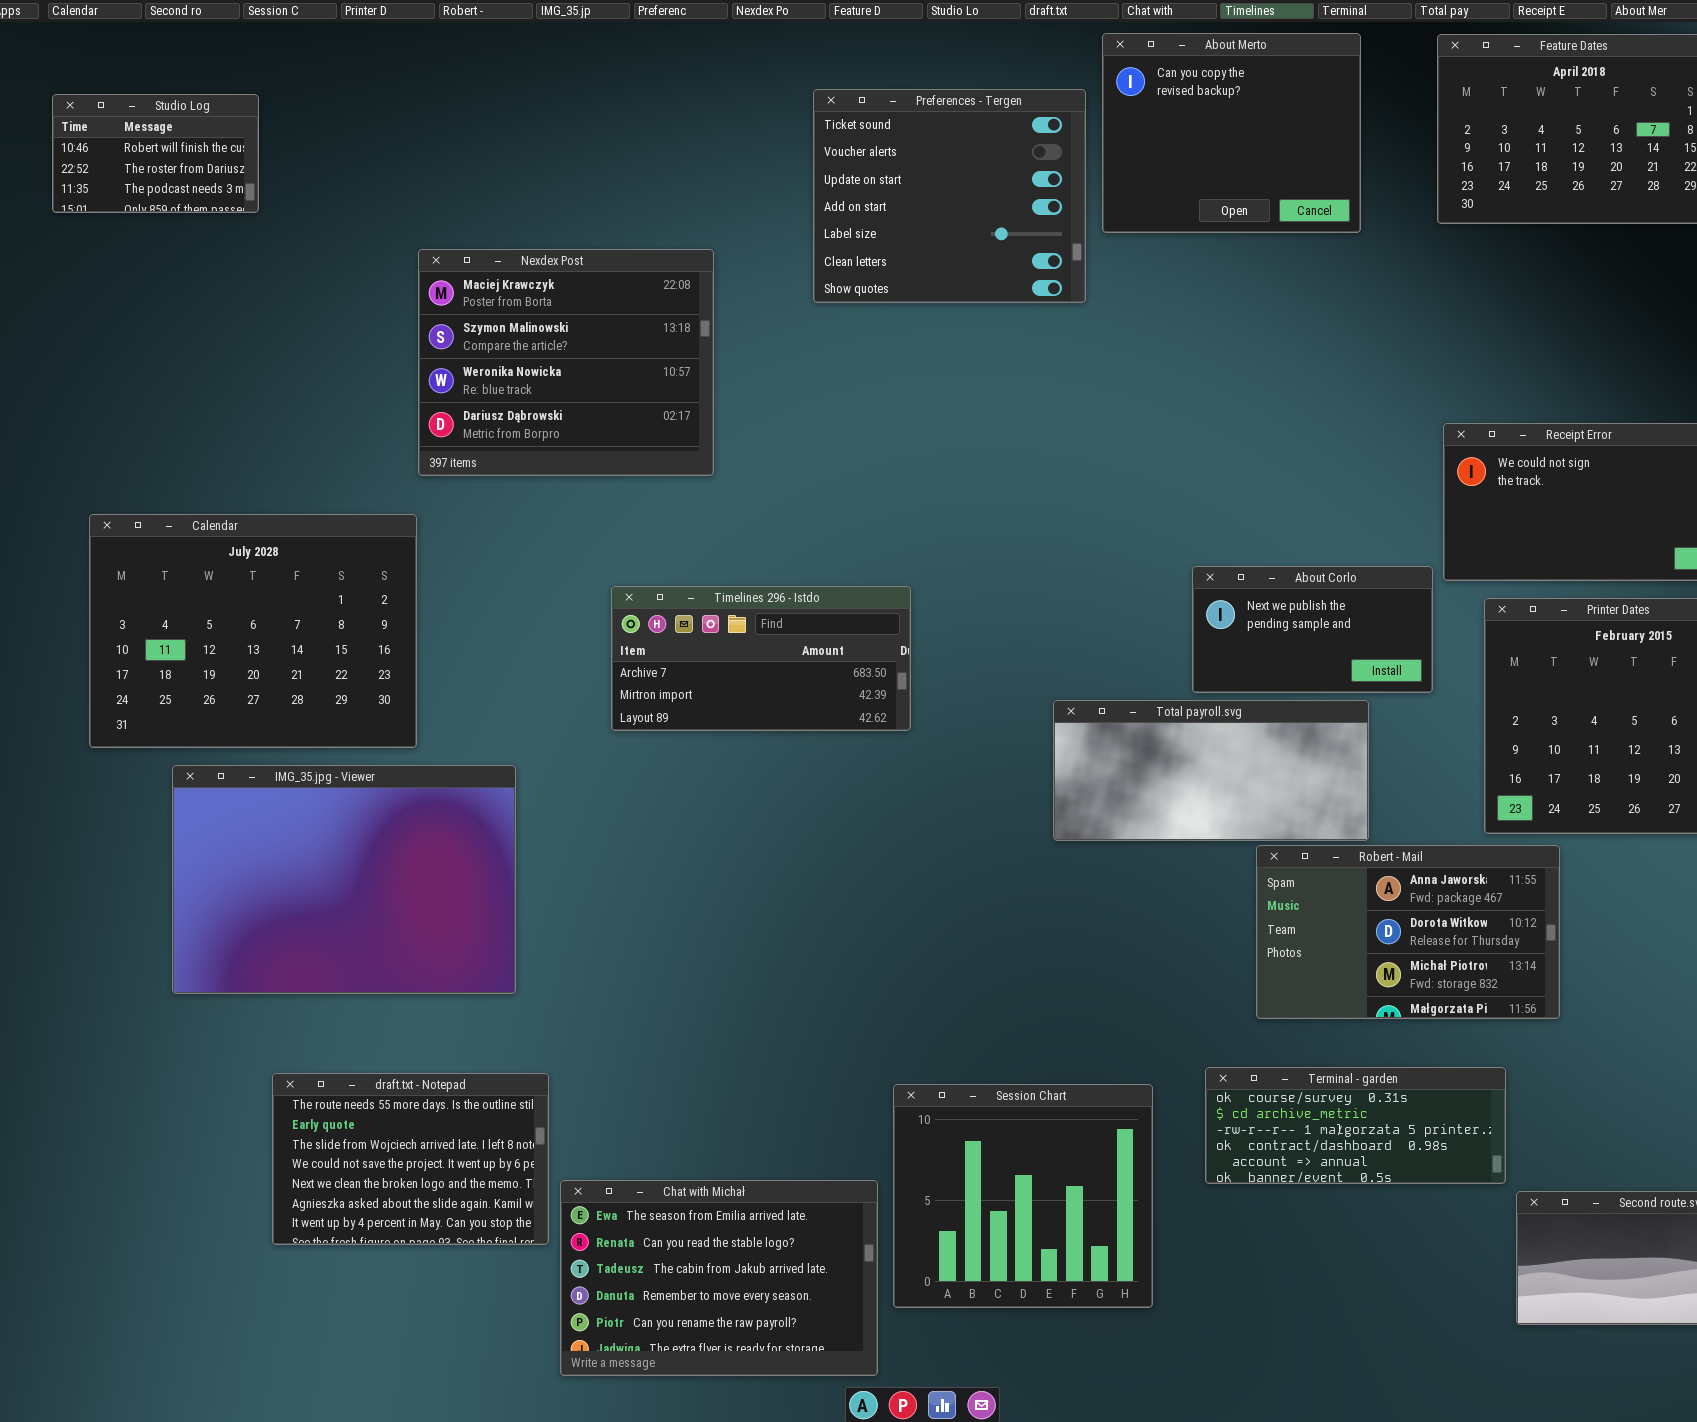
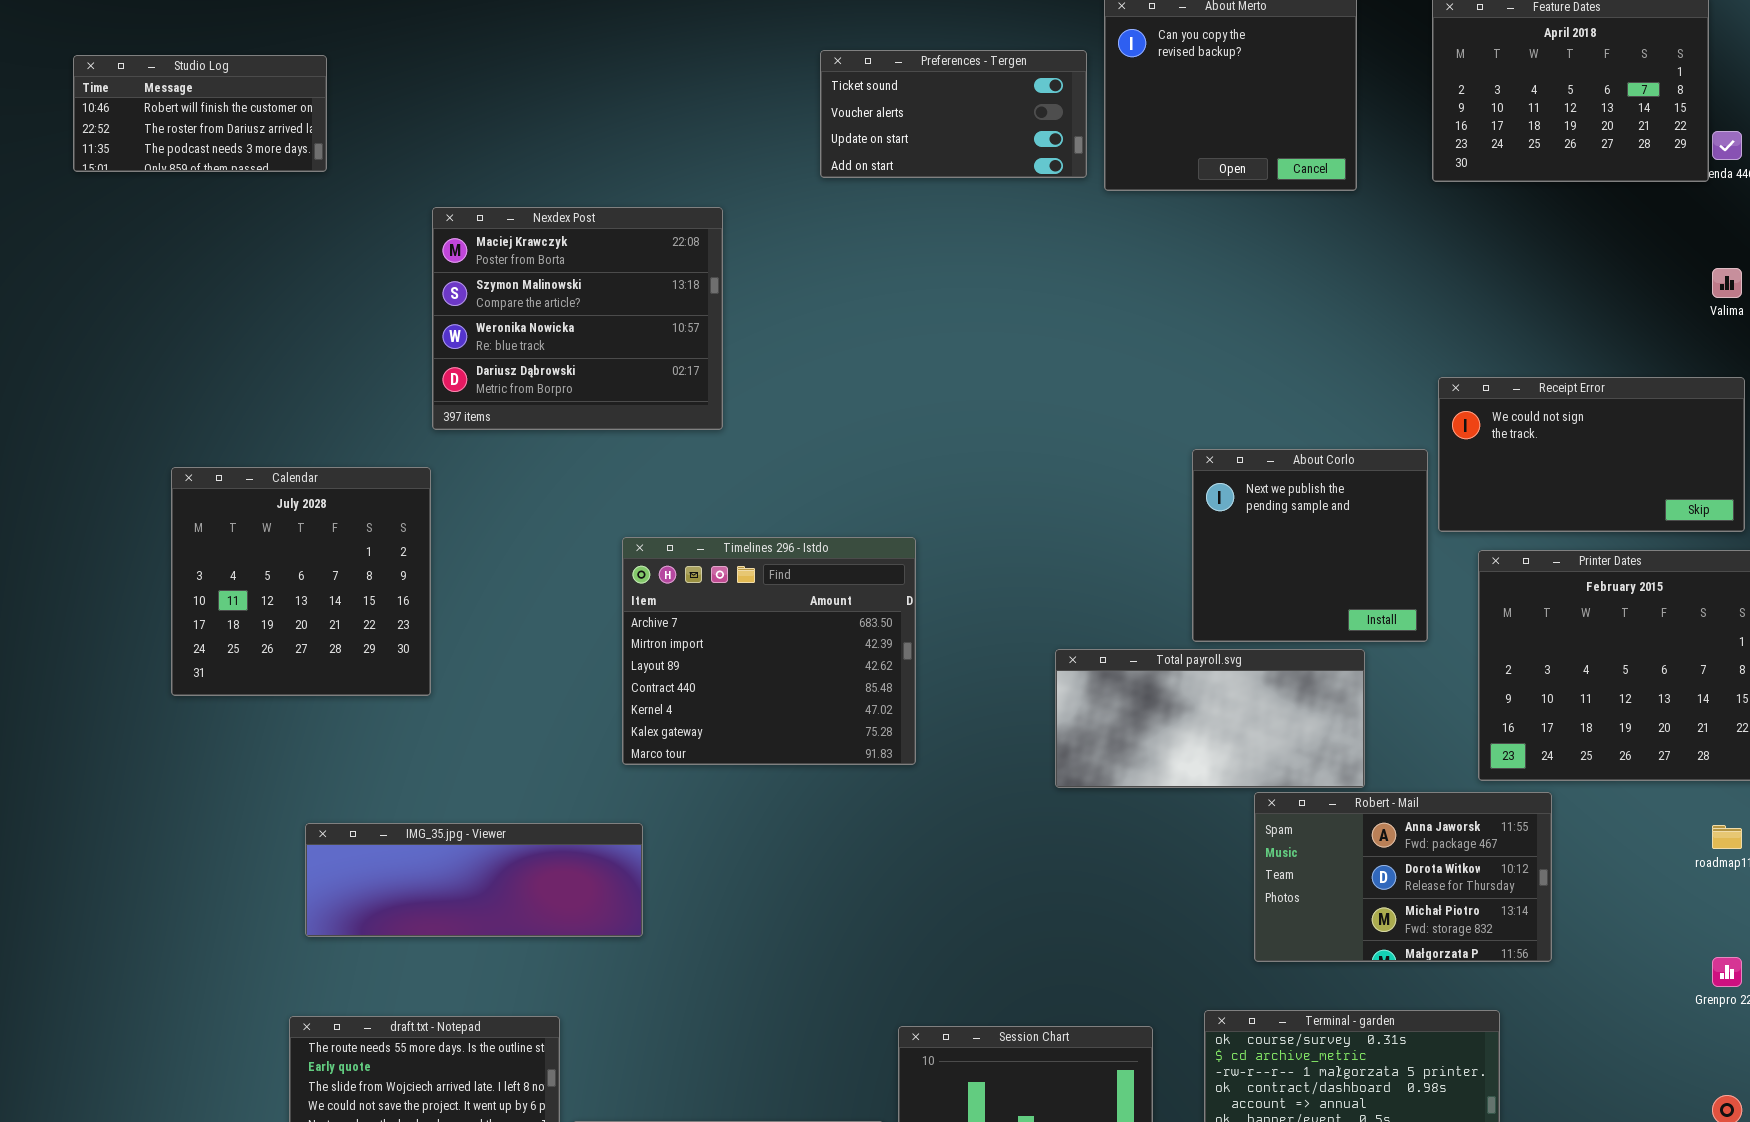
Preferences - Tergen: [813,89,1086,303] -> [820,50,1087,178], resized
Studio Log: [52,94,259,213] -> [73,55,327,172], resized
Calendar: [89,514,417,748] -> [171,467,431,696], resized
About Corlo: [1192,566,1433,693] -> [1192,449,1428,642], resized
Timelines 296 - Istdo: [611,586,911,731] -> [622,537,916,765], resized
IMG_35.jpg - Viewer: [172,765,516,994] -> [305,823,643,937], moved, resized

